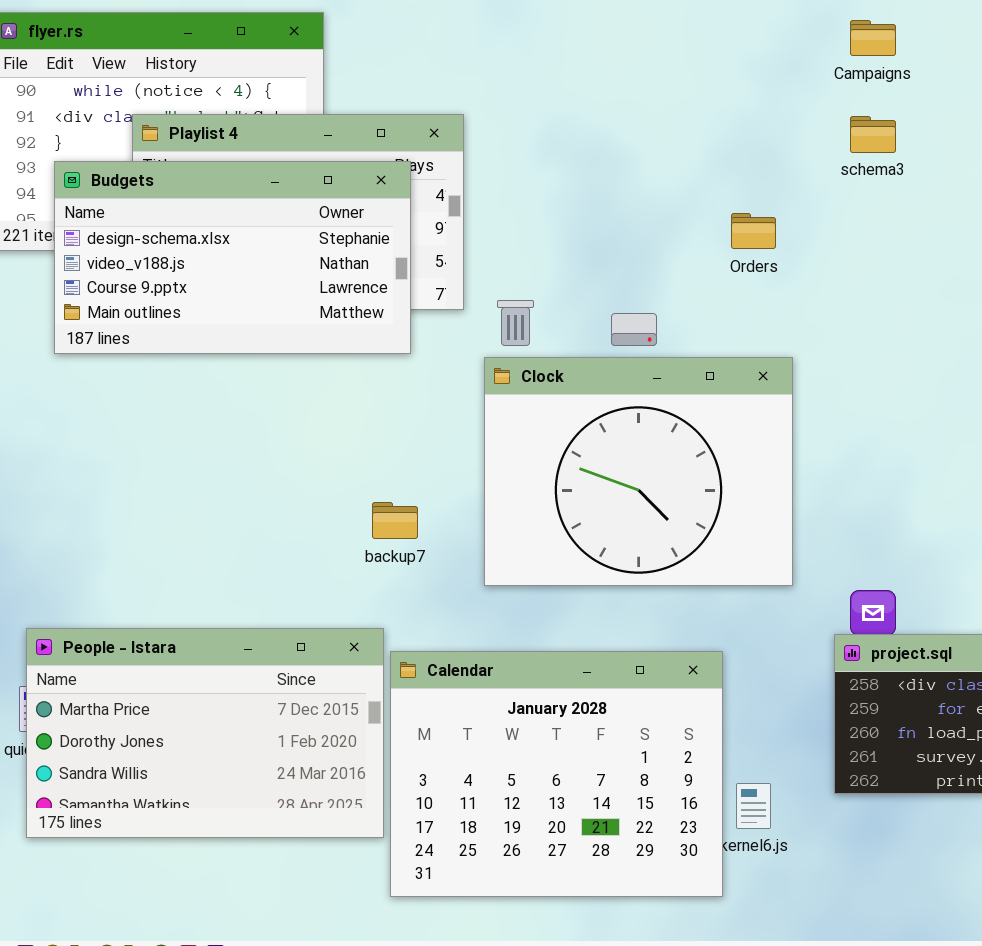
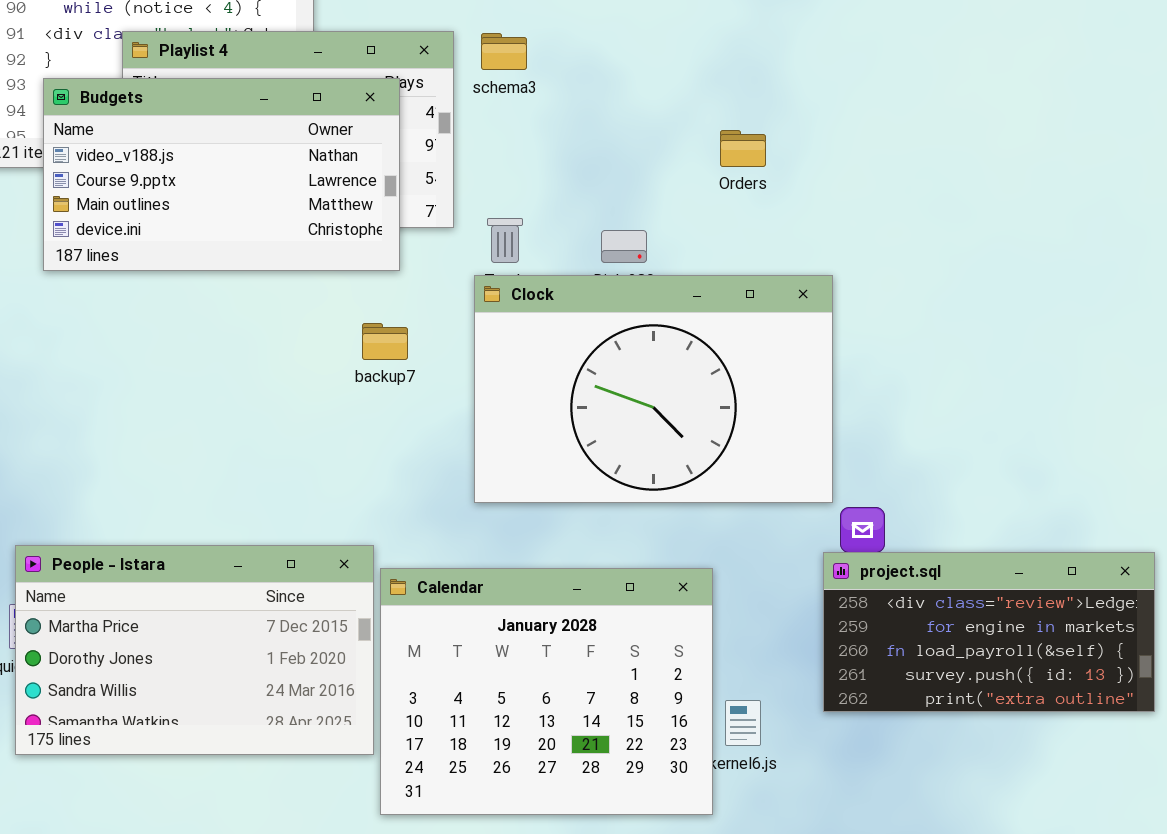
schema3: [850,116,896,153] -> [481,33,527,70], moved
Budgets: [54,161,411,354] -> [43,78,400,271], scrolled down 1 row
Clock: [484,357,793,586] -> [474,275,833,503], resized
backup7: [372,502,418,539] -> [362,323,408,360], moved

